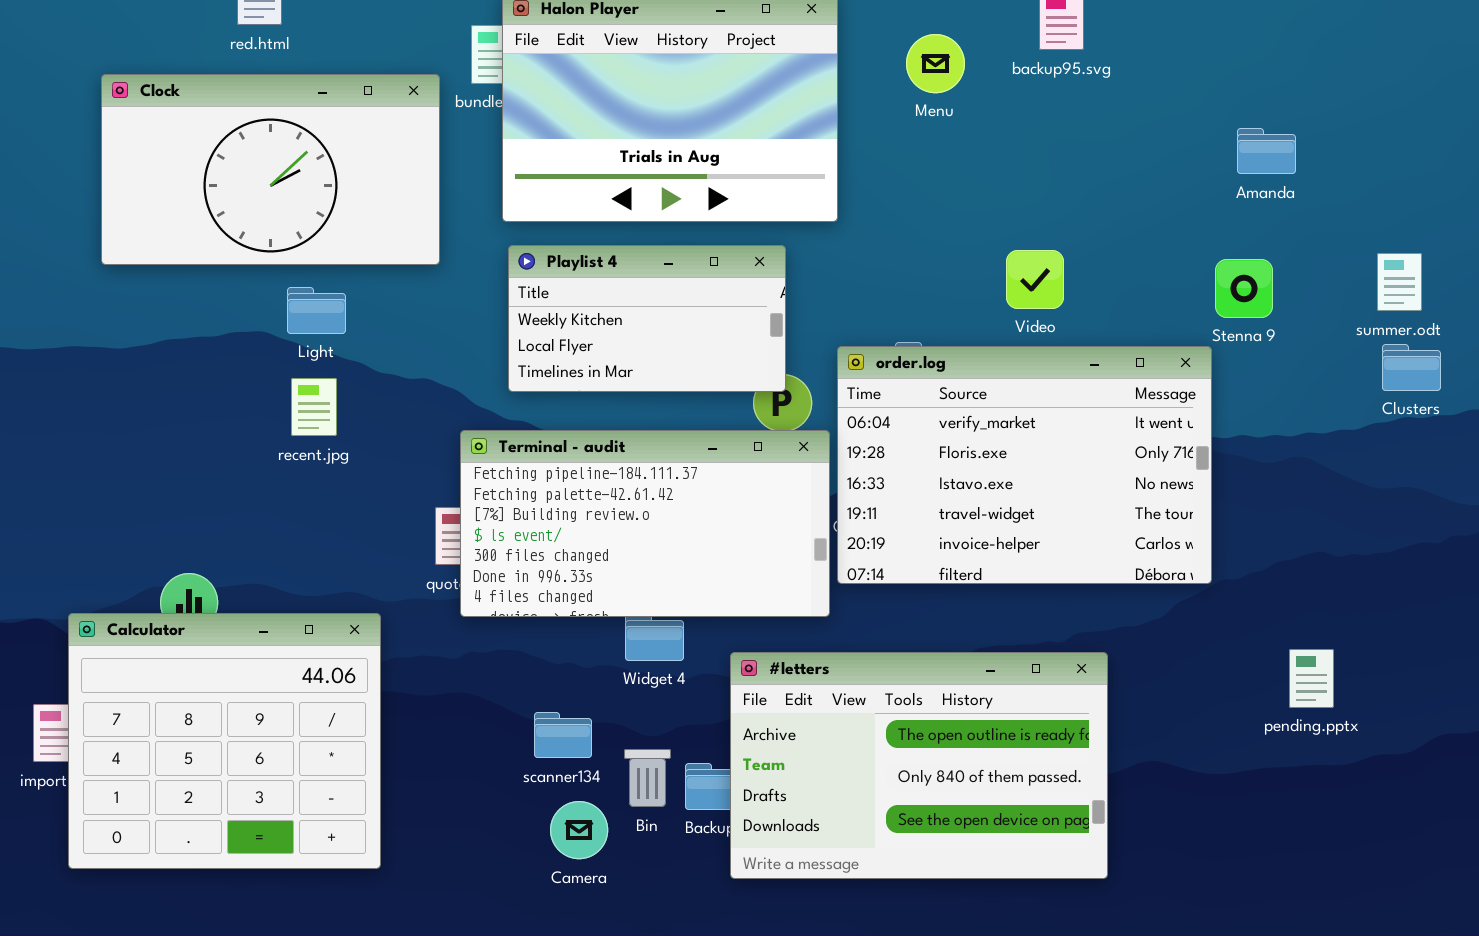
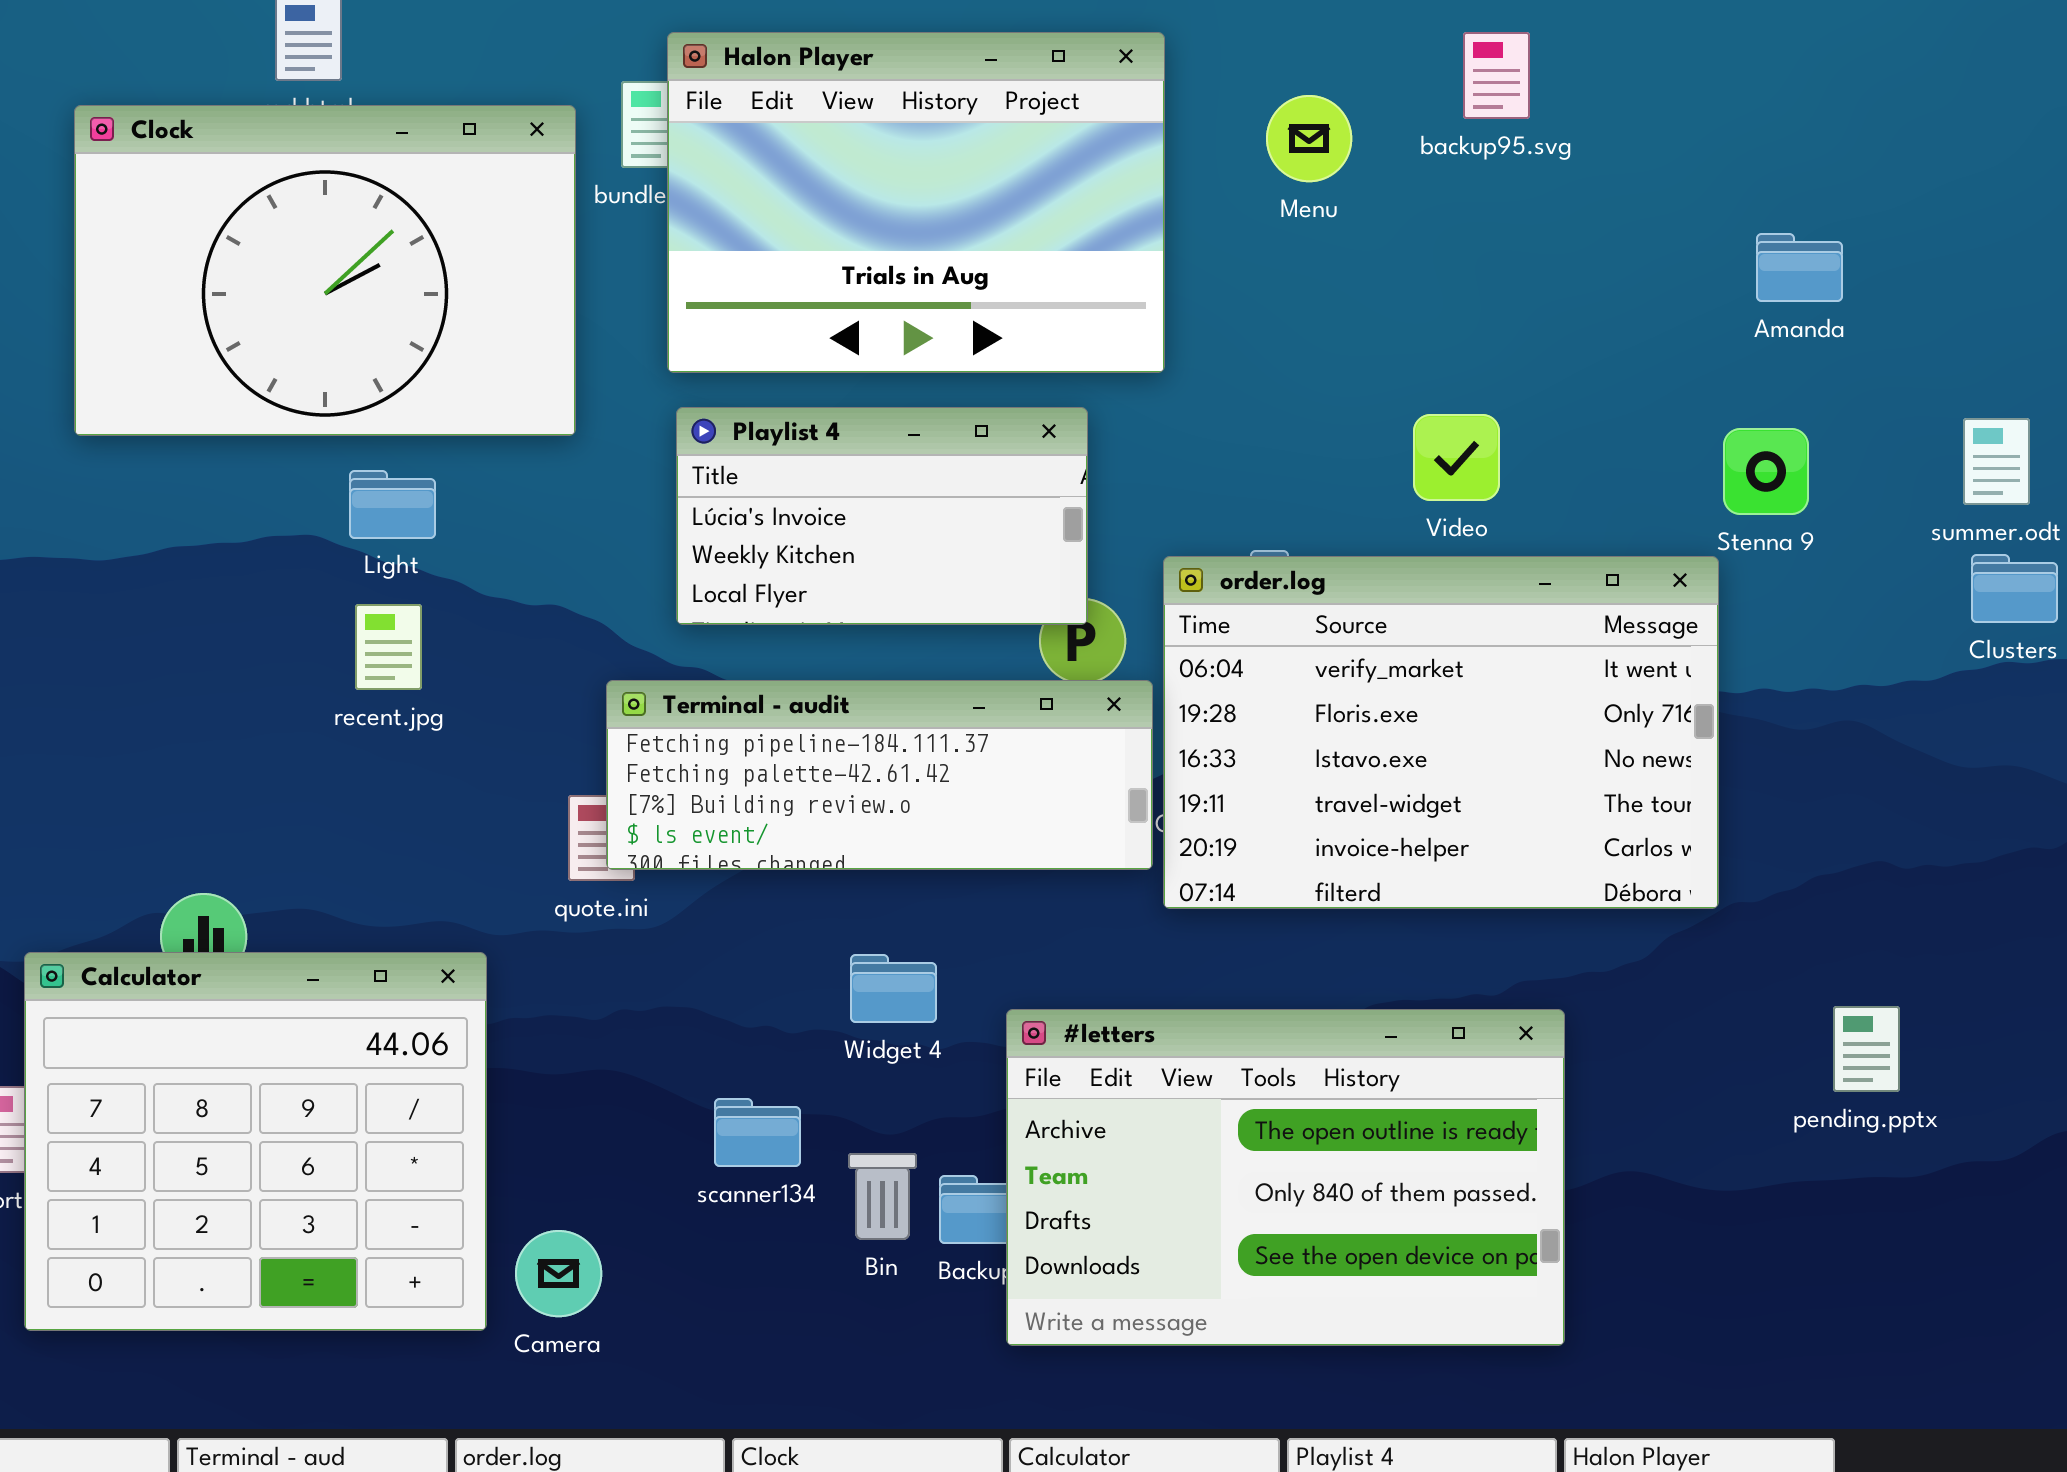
Clock: [101,74,440,265] -> [74,105,576,436], resized
Playlist 4: [508,245,786,392] -> [676,407,1088,625], scrolled up 1 row
Terminal - audit: [460,430,830,617] -> [606,680,1153,870], resized
Camera: [550,801,608,859] -> [515,1230,602,1317], moved

